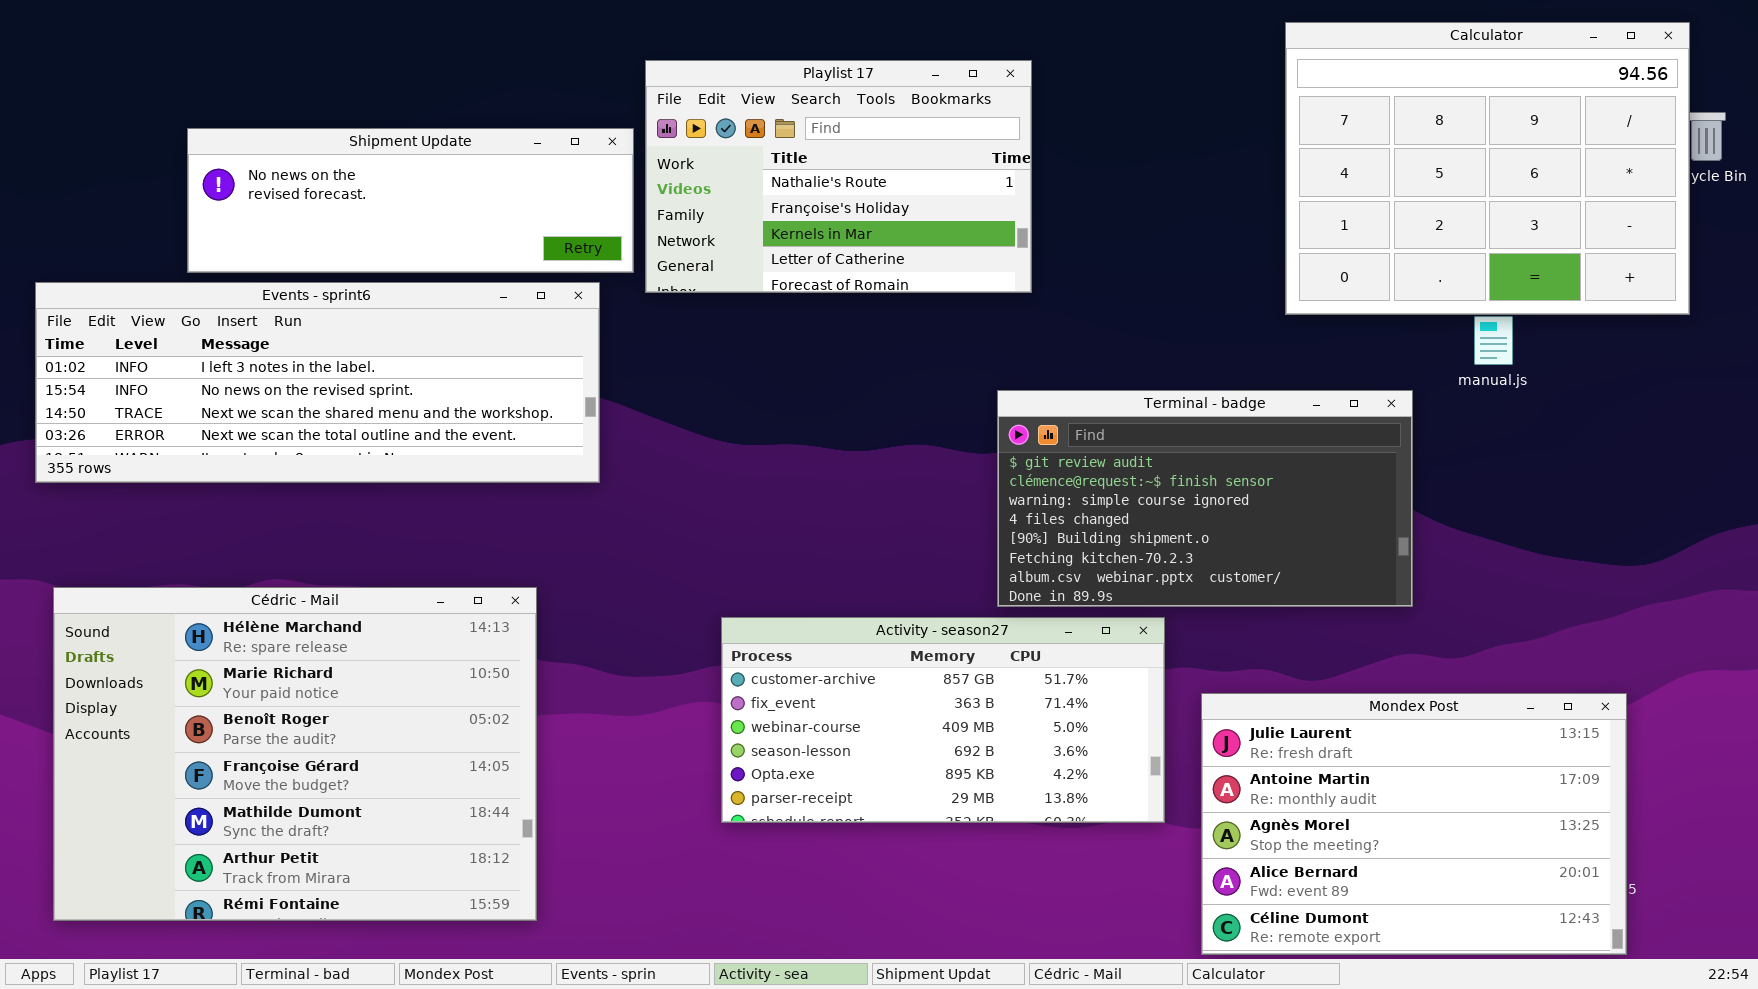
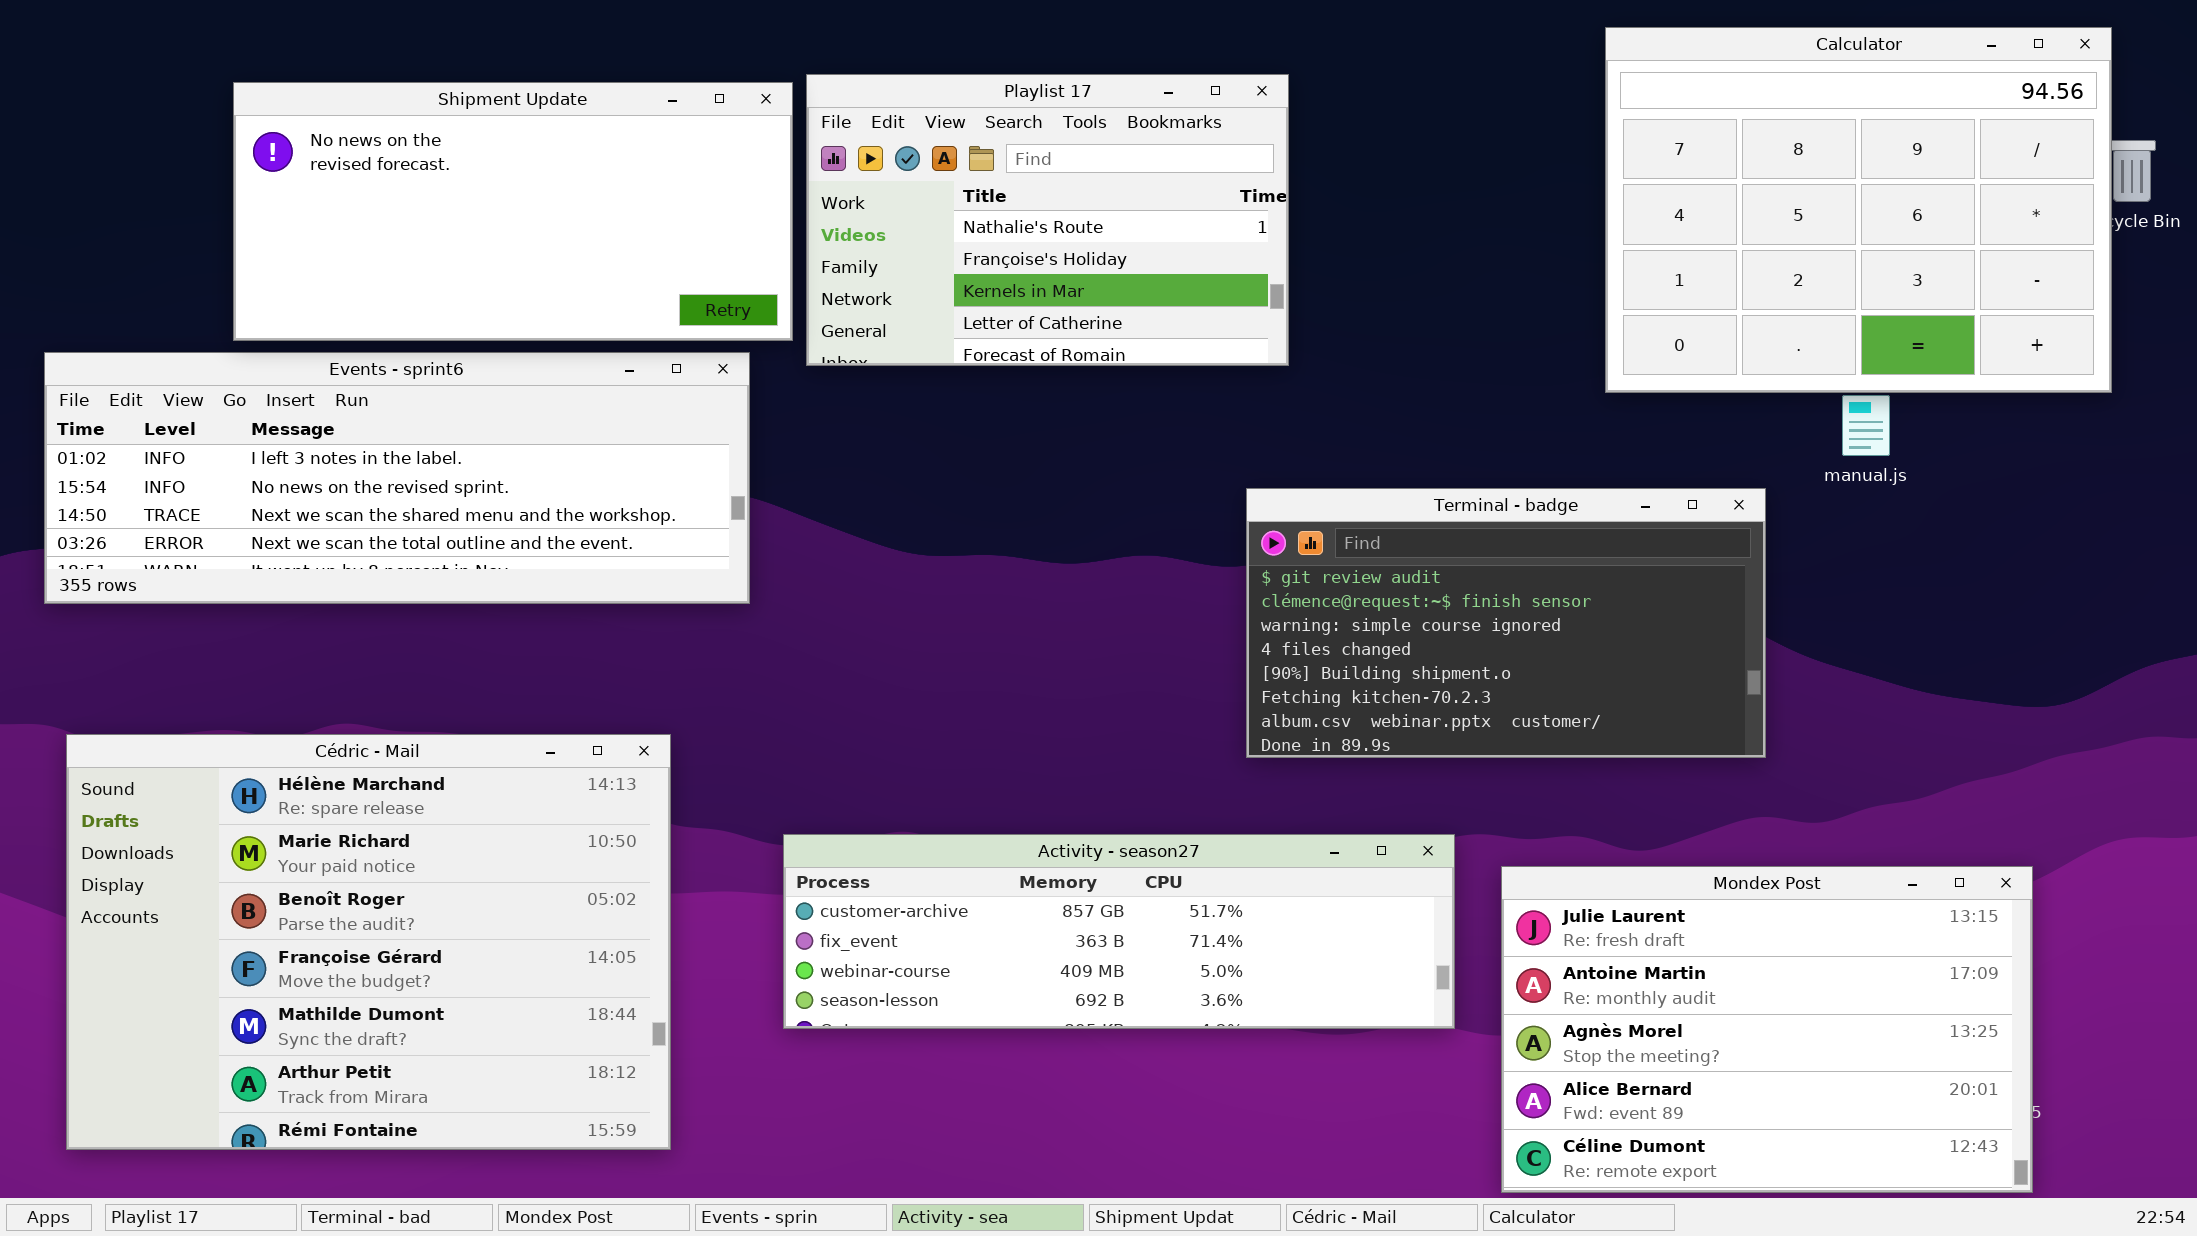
Shipment Update: [187,128,634,273] -> [233,82,793,341], resized
Activity - season27: [721,617,1165,823] -> [783,834,1455,1029], resized

